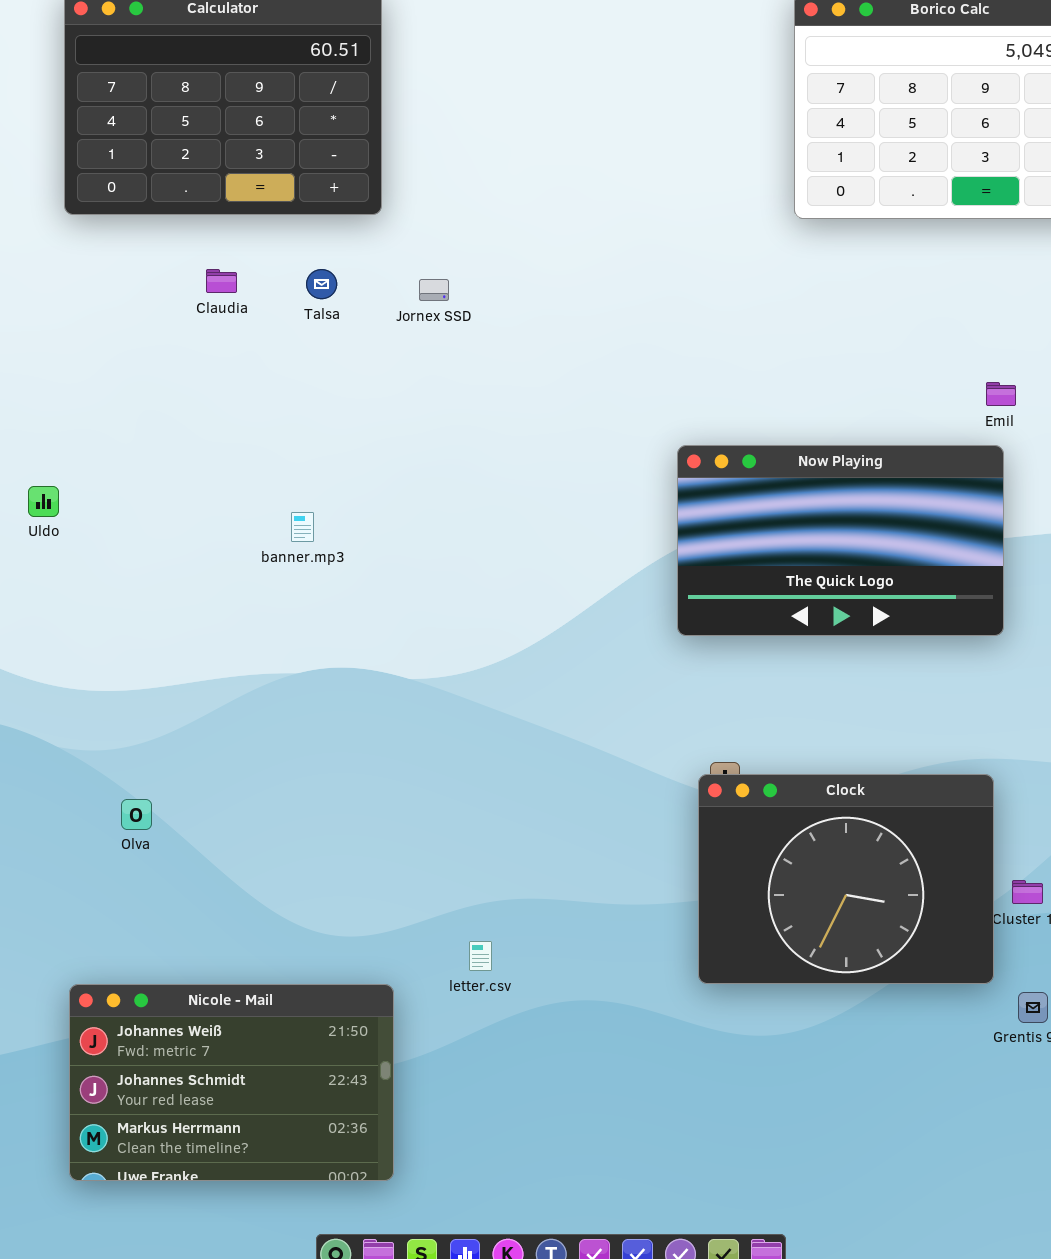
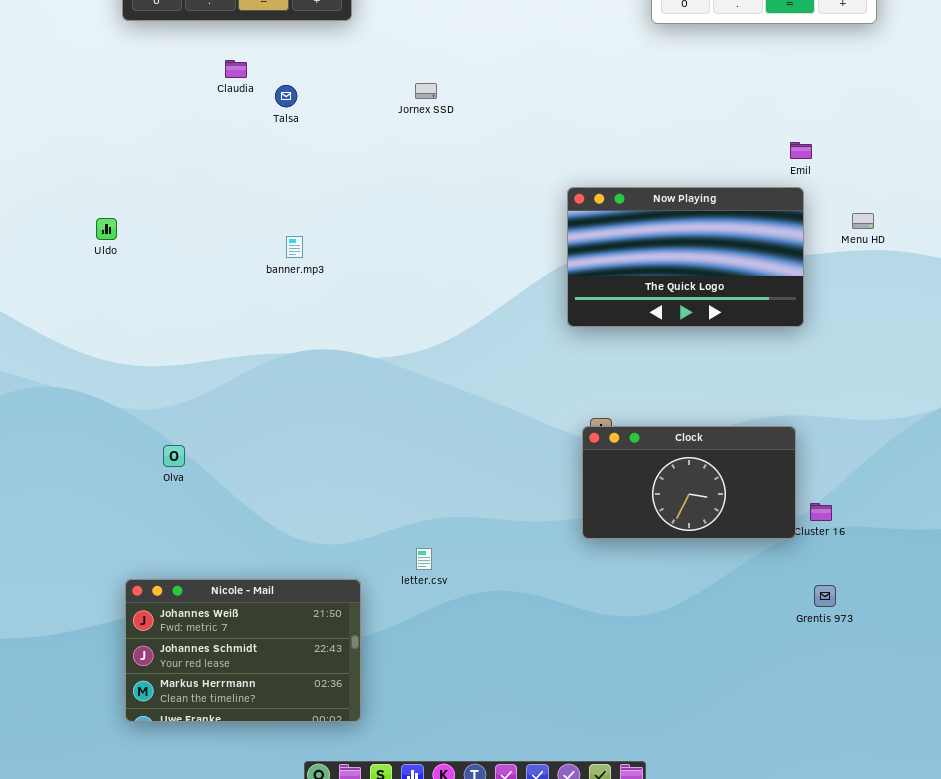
Talsa: [306,269,337,299] -> [275,85,297,107], moved
Jornex SSD: [419,279,449,301] -> [415,83,437,99], moved
Clock: [698,774,994,984] -> [582,426,796,539], resized

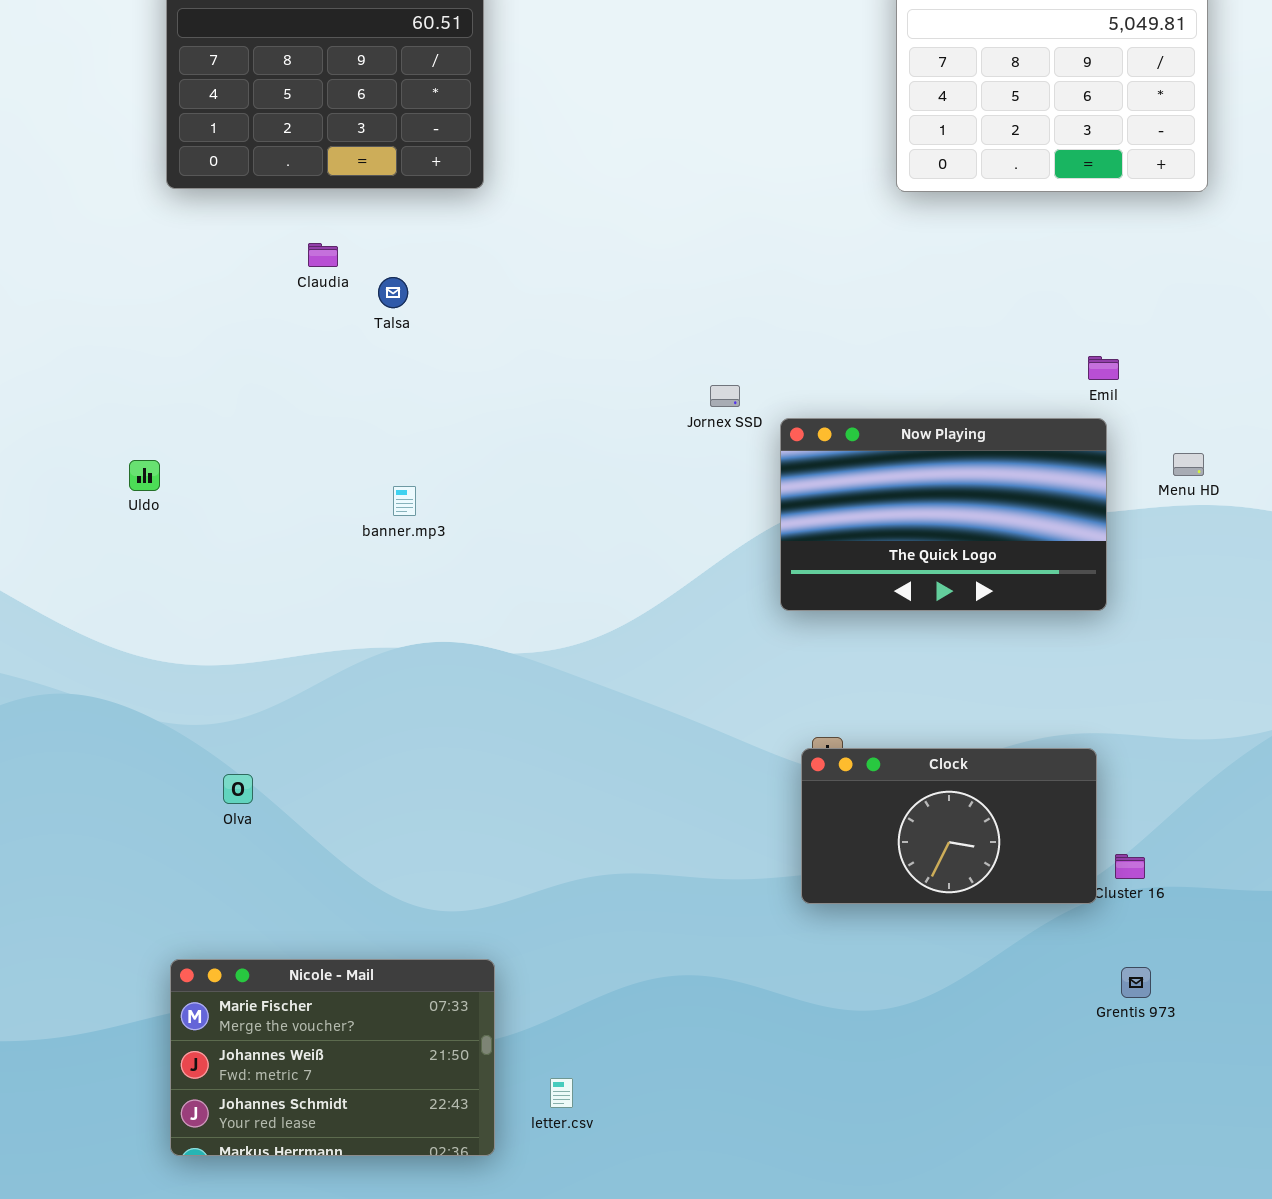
Jornex SSD: [415,83,437,99] -> [710,385,740,407], moved
letter.csv: [416,548,432,570] -> [550,1078,573,1108], moved
Nicole - Mail: [125,579,361,722] -> [170,959,495,1156], scrolled up 1 row

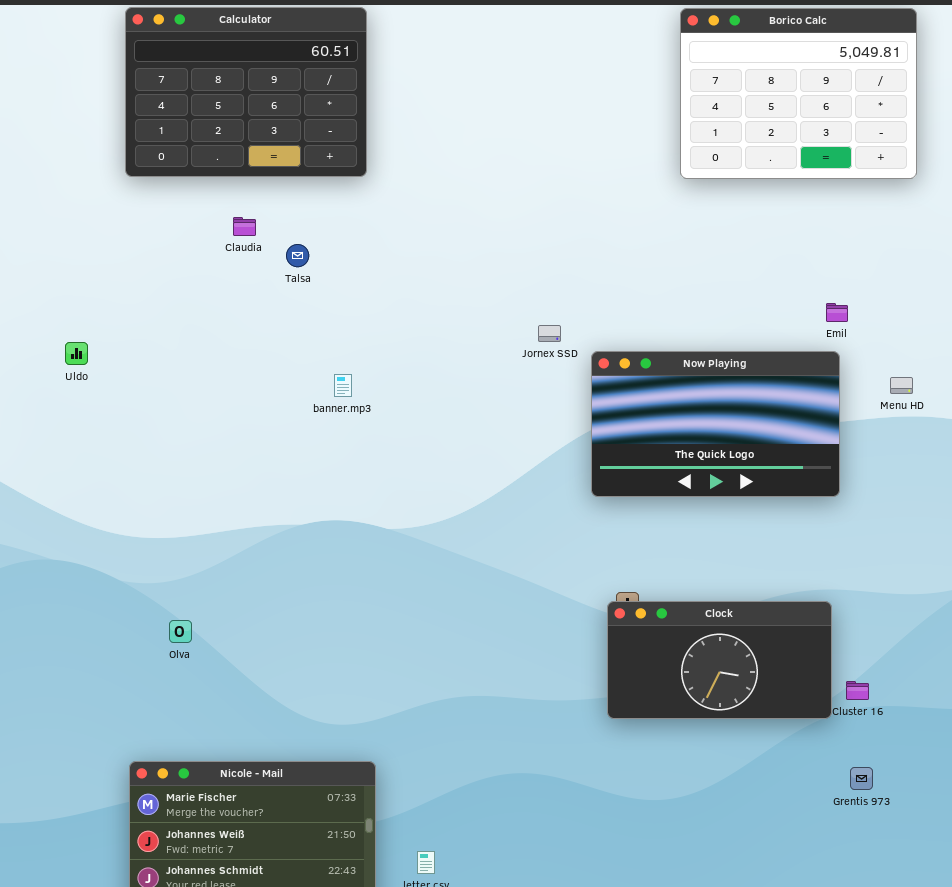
Uldo: [129,460,160,491] -> [65,342,88,365], moved
banner.mp3: [393,486,416,516] -> [334,374,352,397], moved

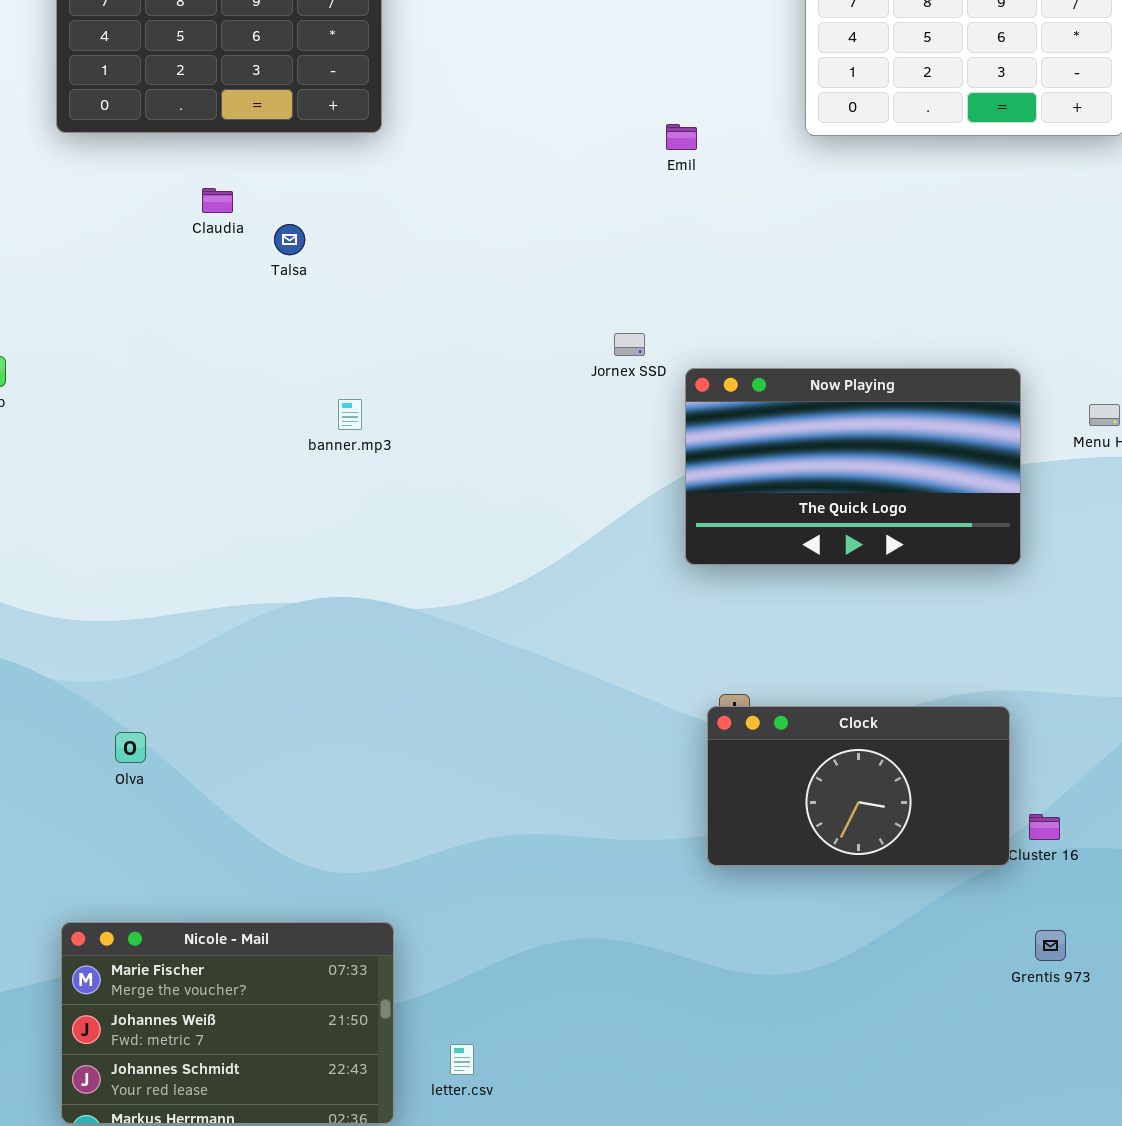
Emil: [826,303,848,322] -> [666,124,697,150], moved

